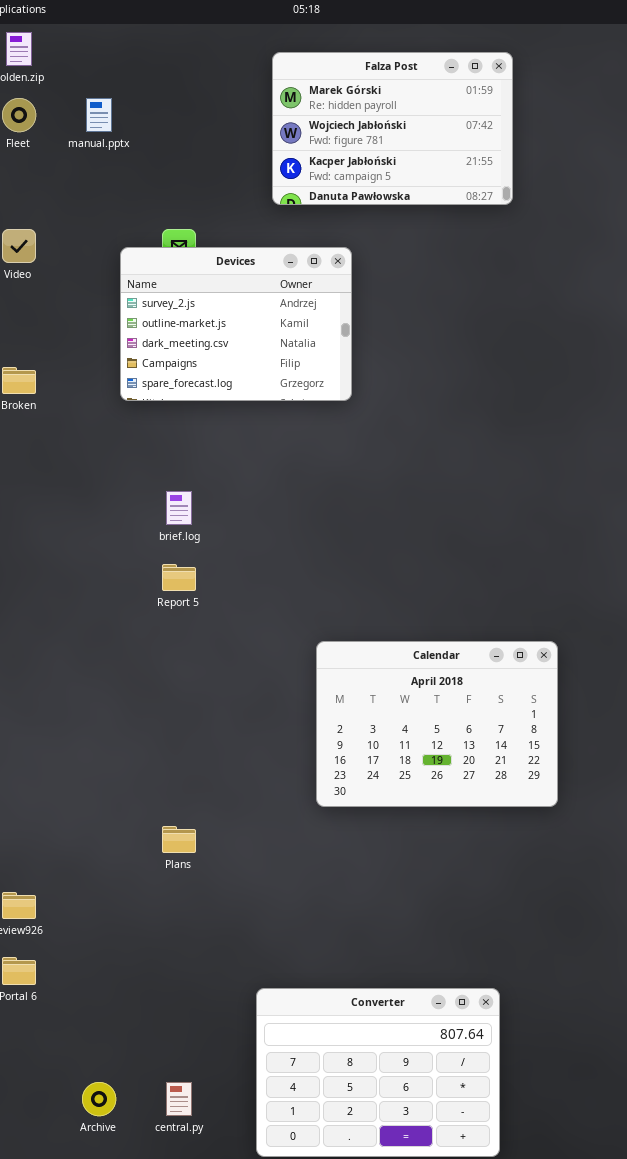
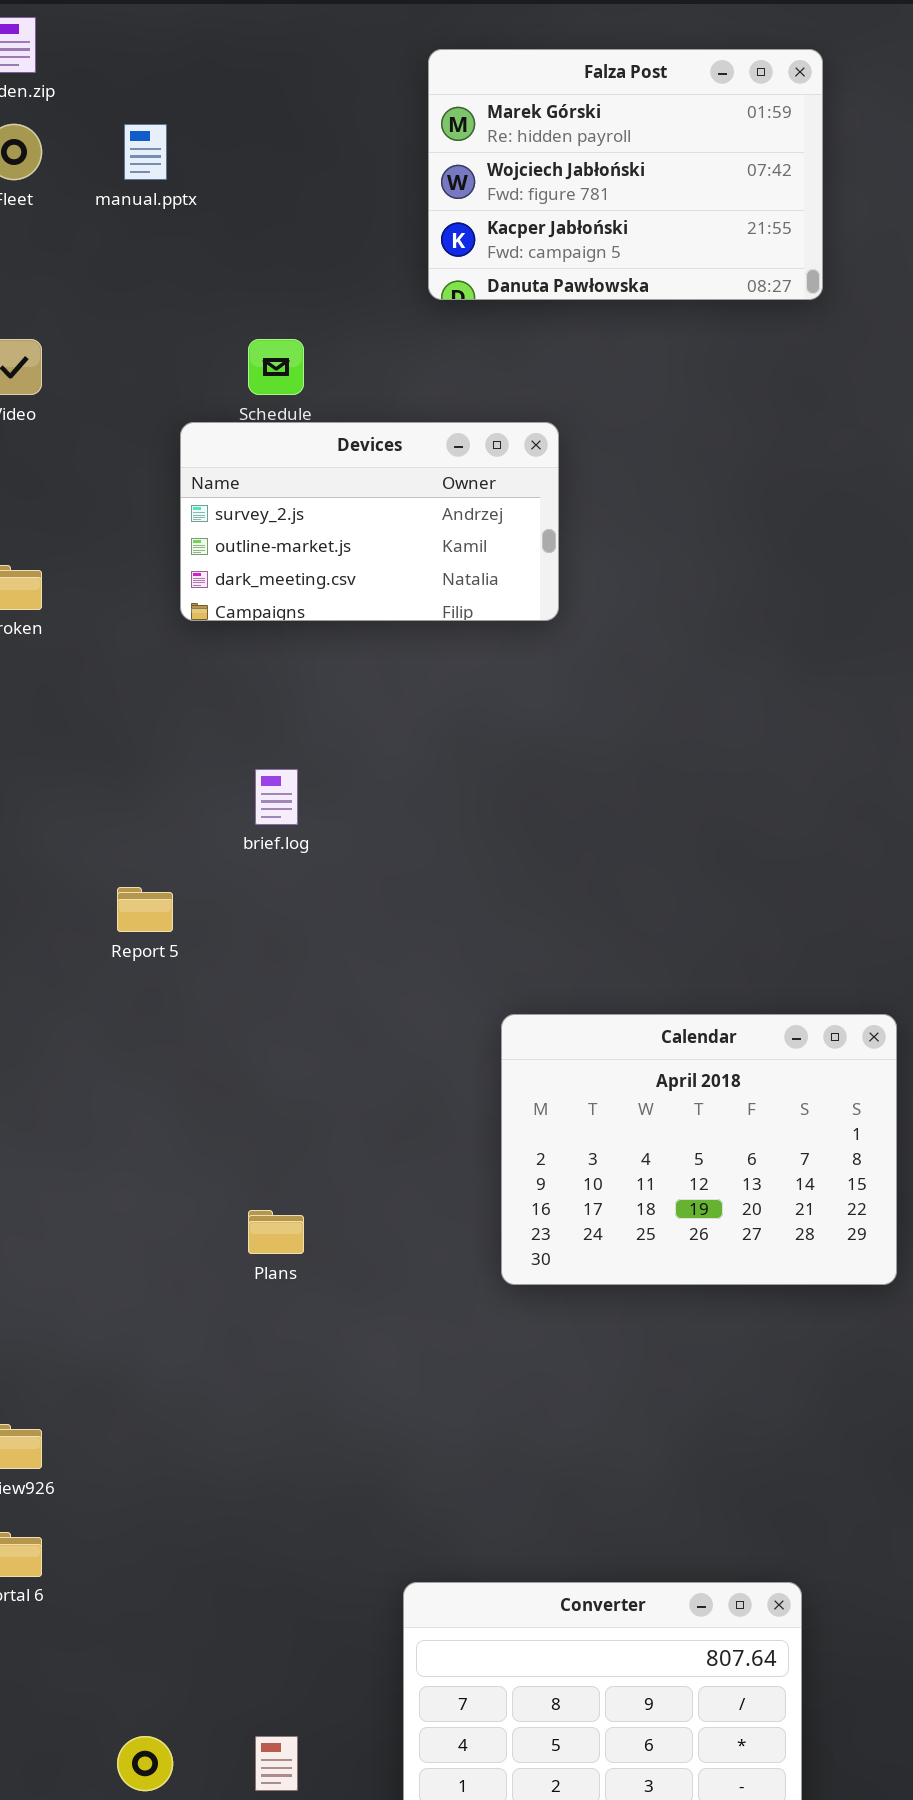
Devices: [120,247,352,401] -> [180,422,559,621], resized
Report 5: [162,564,196,591] -> [117,887,173,932], moved
Plans: [162,826,196,853] -> [248,1210,304,1254], moved

